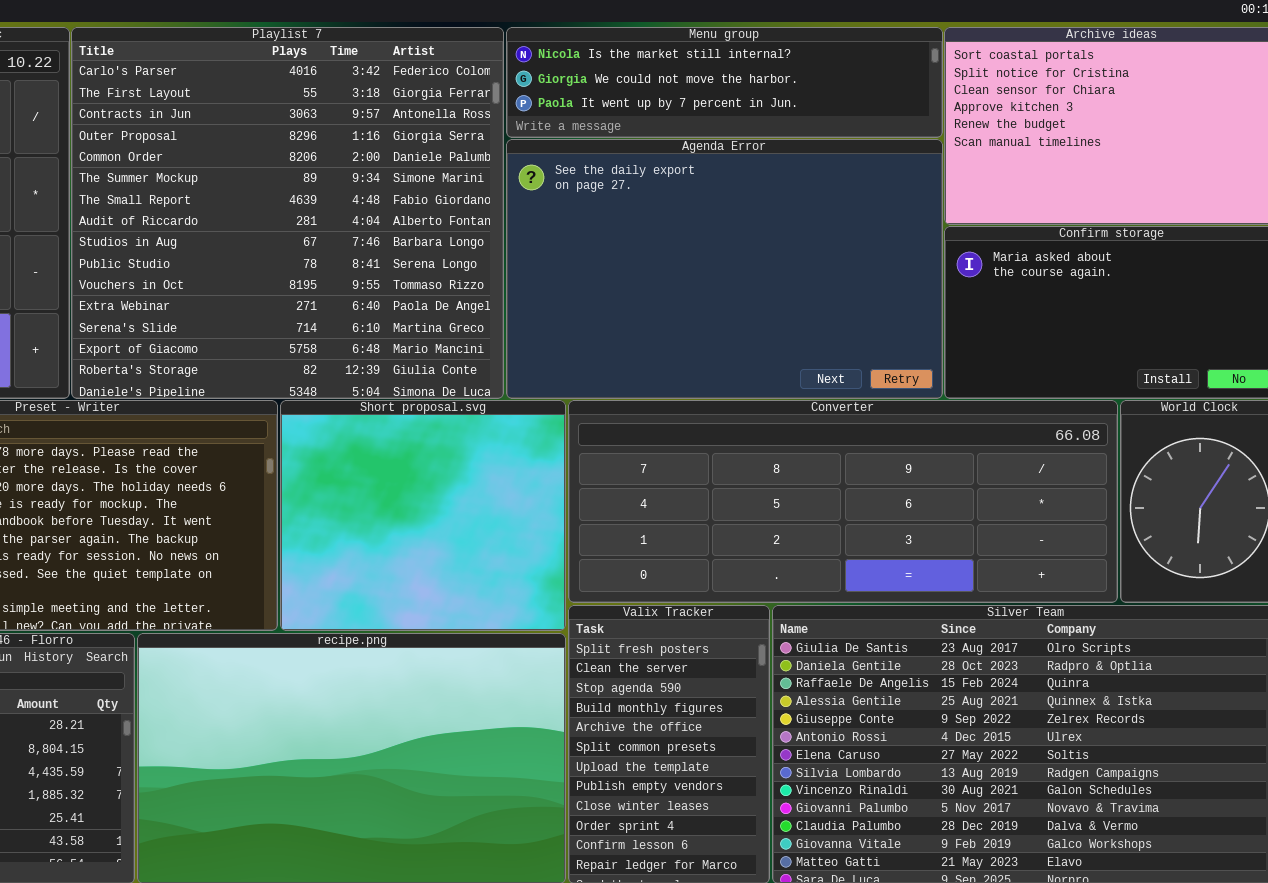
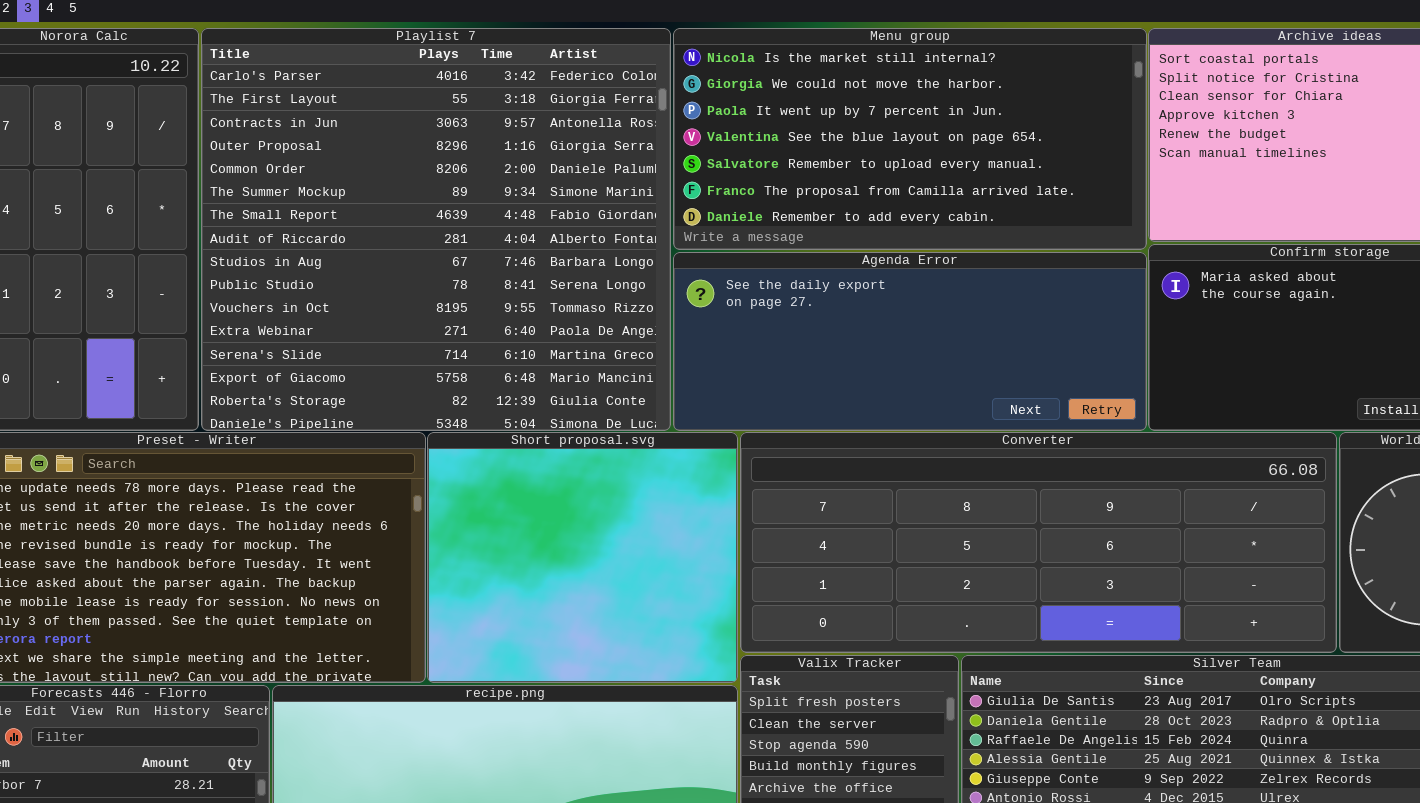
Menu group: [506,27,943,138] -> [673,28,1147,250], resized
Agenda Error: [506,139,943,399] -> [673,252,1147,431], resized

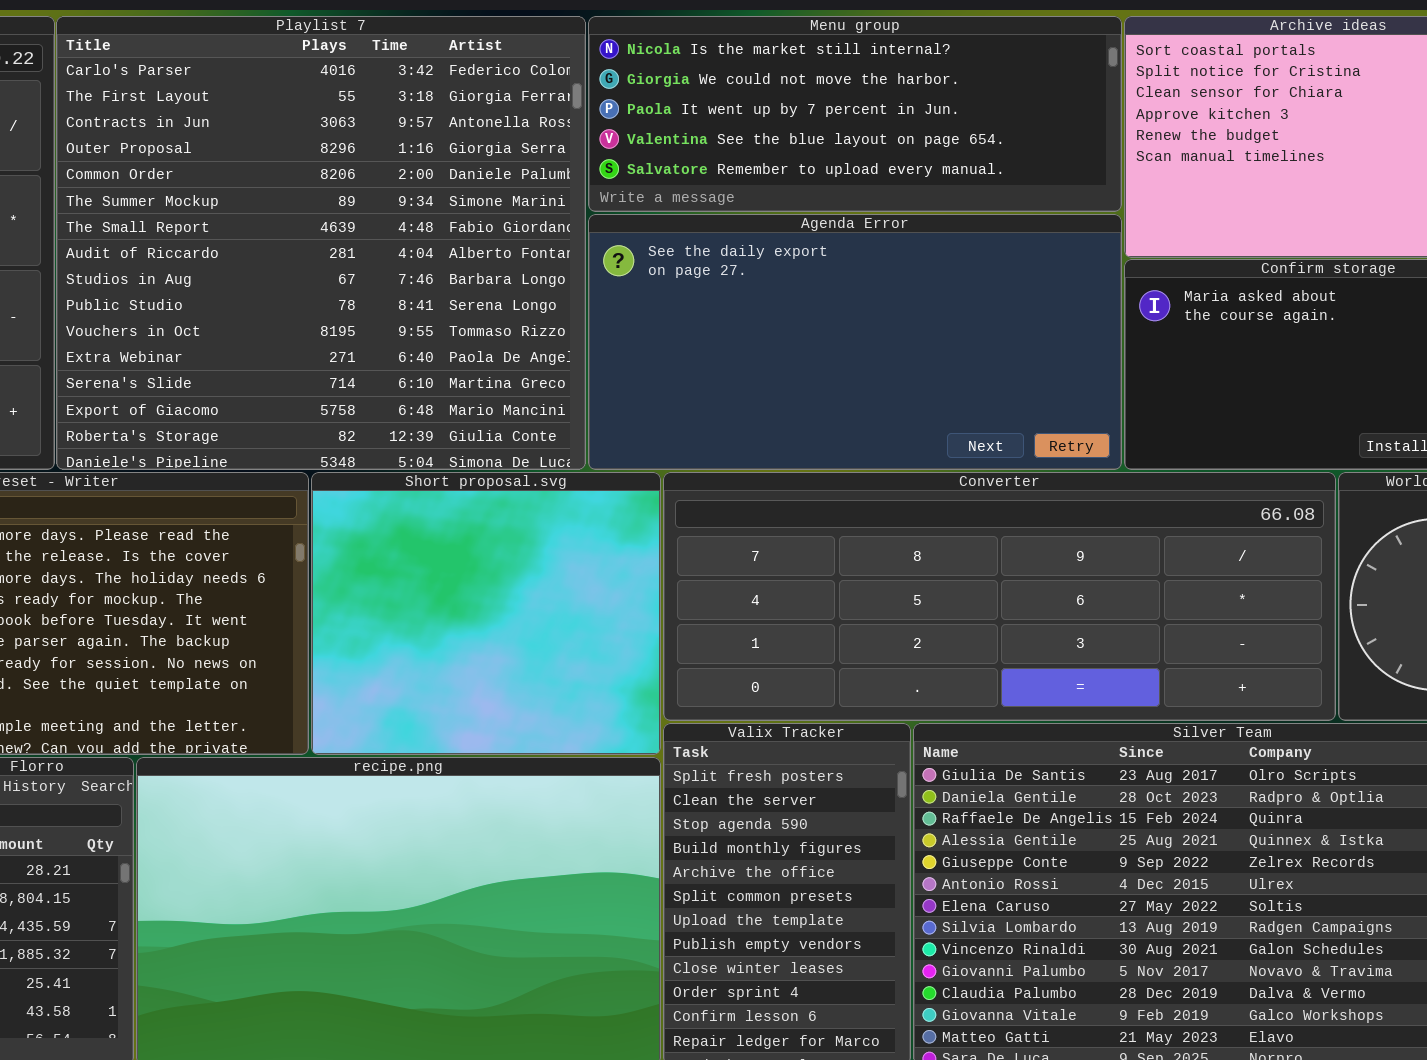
Menu group: [673,28,1147,250] -> [588,16,1122,212], resized
Agenda Error: [673,252,1147,431] -> [588,214,1122,470], resized

